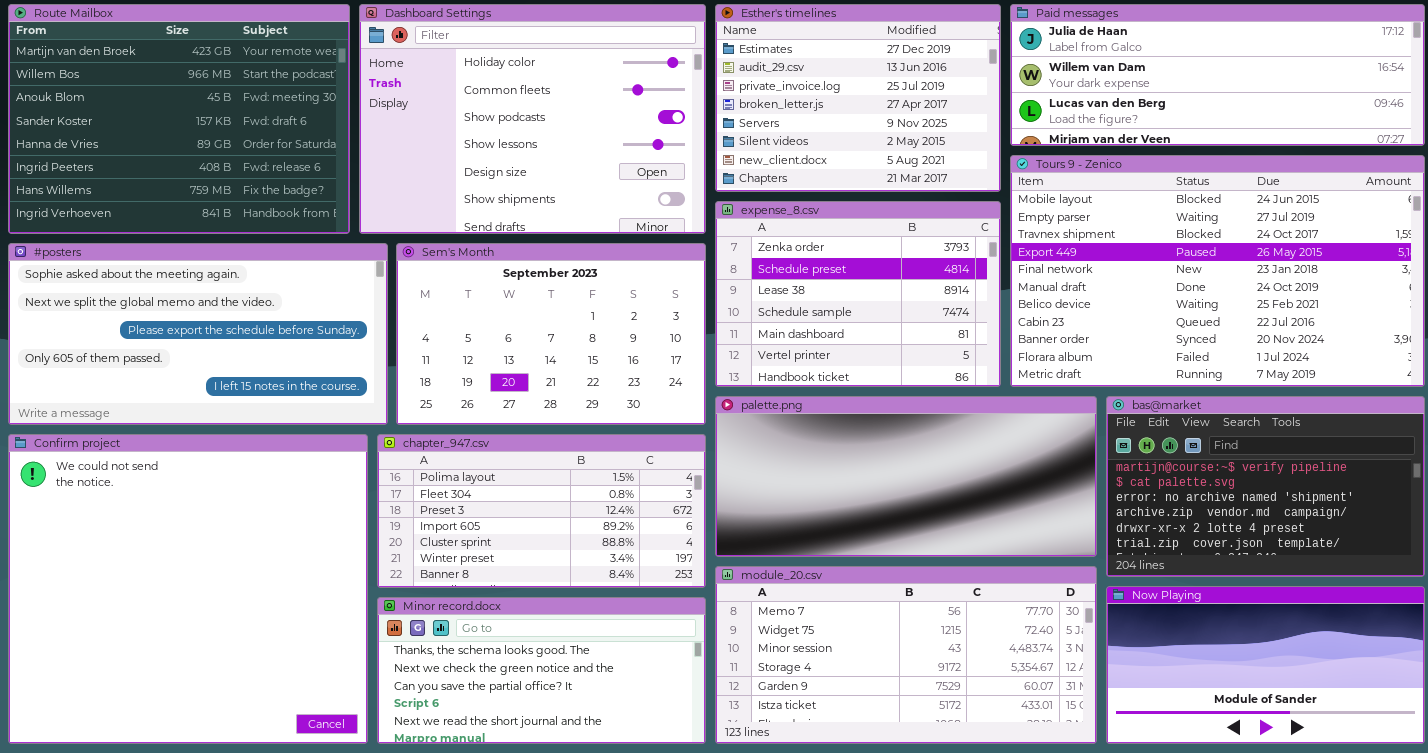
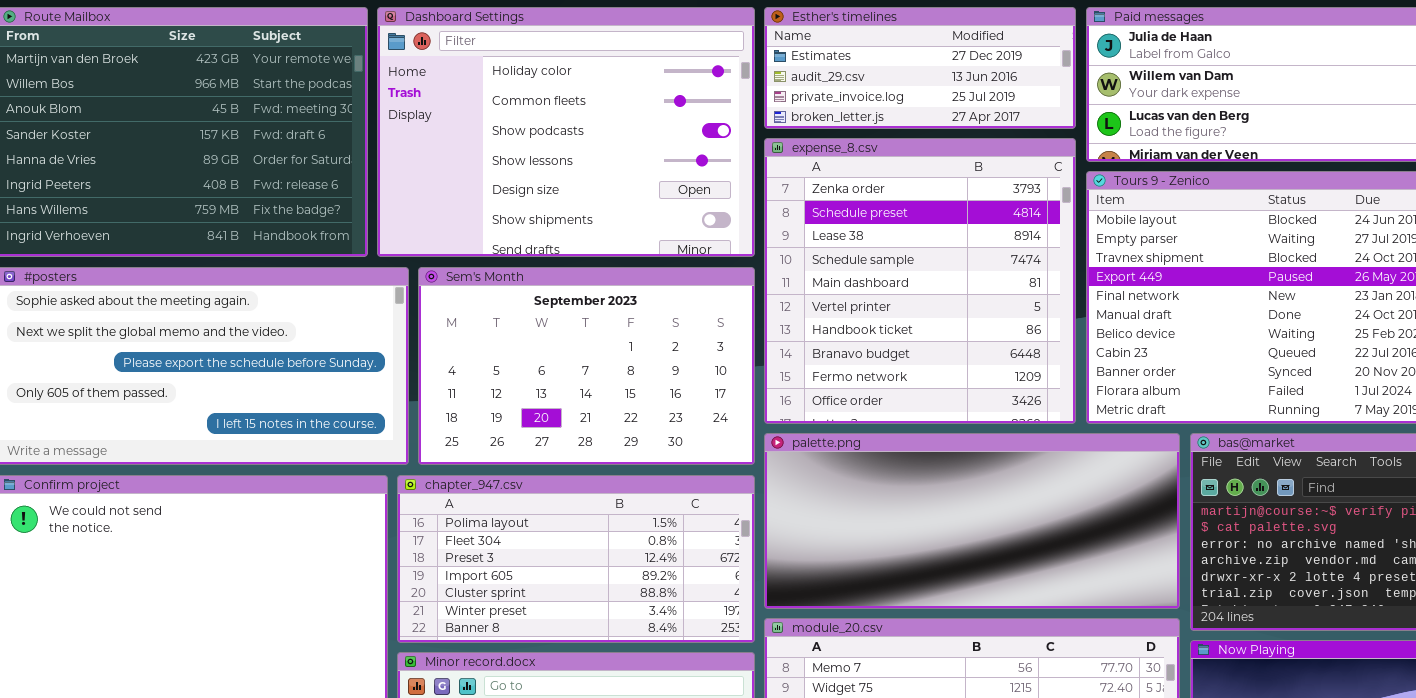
Esther's timelines: [715,4,1001,192] -> [764,7,1076,129], resized
expense_8.csv: [715,201,1001,387] -> [764,138,1076,424], resized

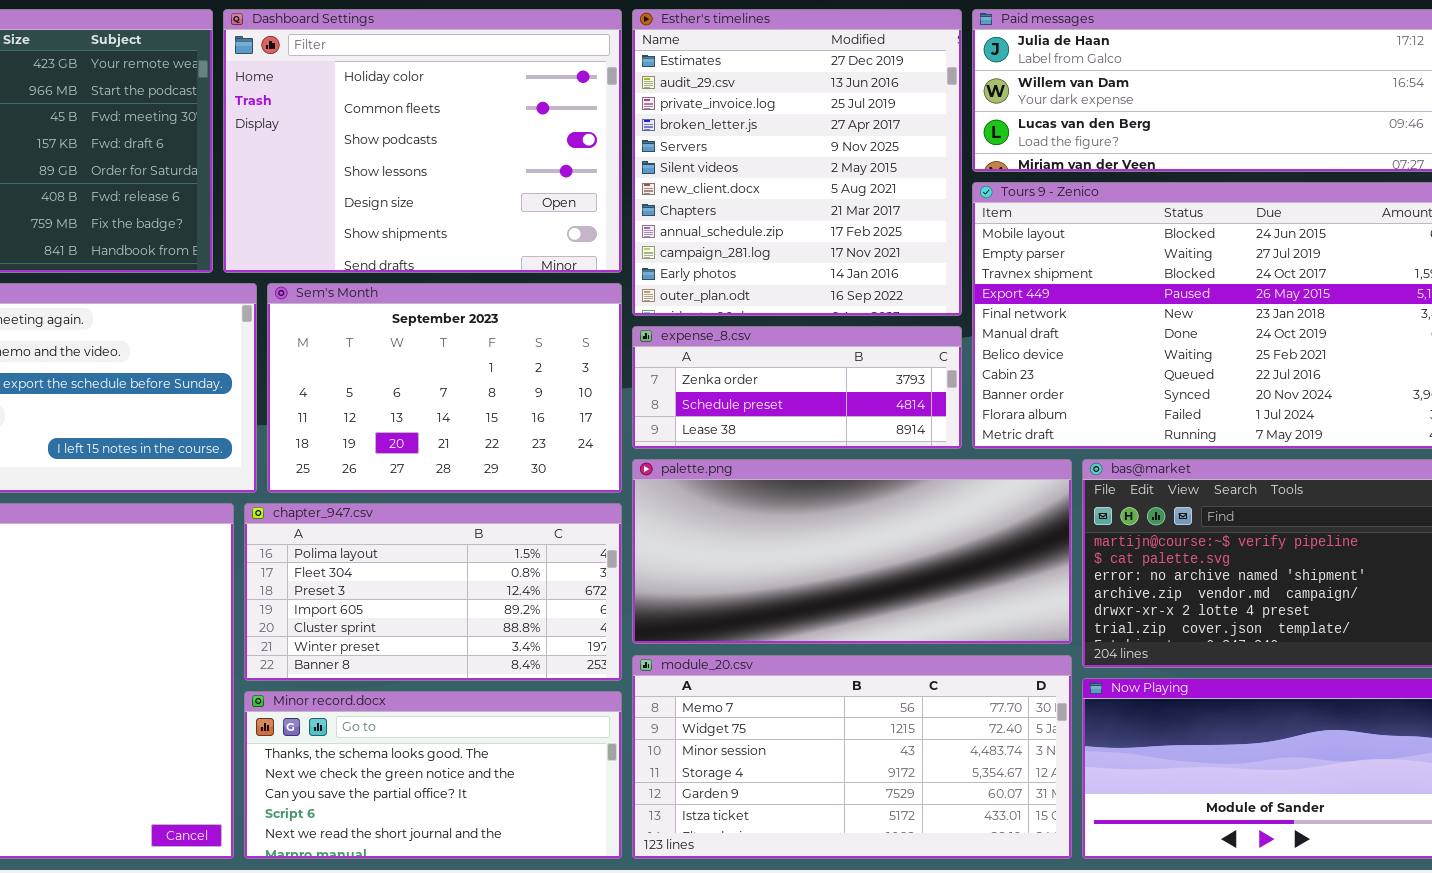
Esther's timelines: [764,7,1076,129] -> [632,9,962,316], resized
expense_8.csv: [764,138,1076,424] -> [632,326,962,449], resized

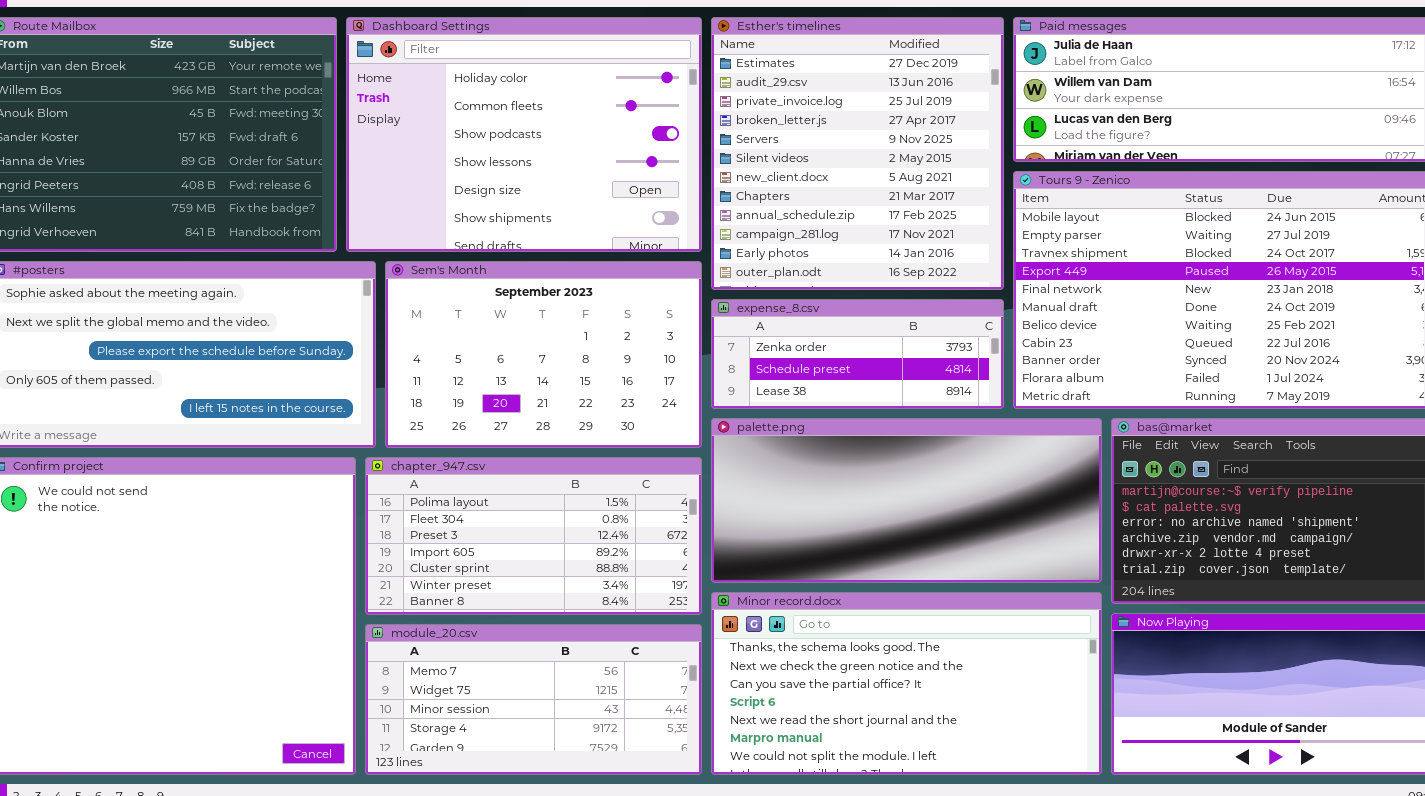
module_20.csv: [632,655,1072,859] -> [365,624,702,775], moved, resized
Minor record.docx: [244,691,622,859] -> [711,592,1102,775], moved, resized

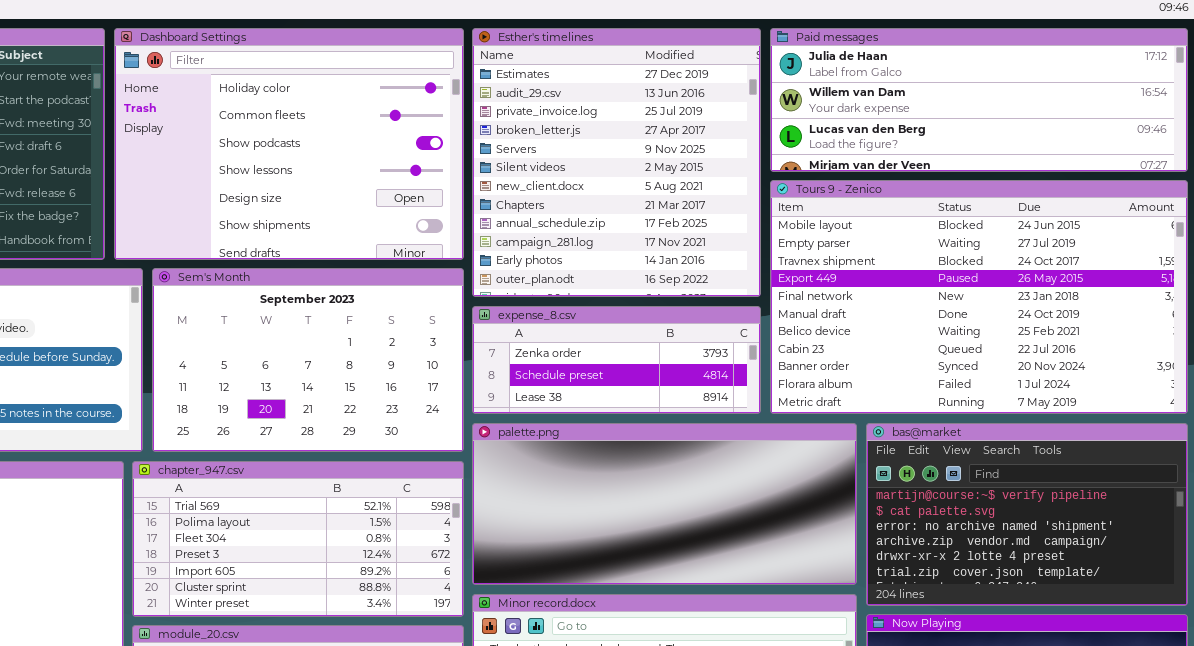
chapter_947.csv: [365,457,702,615] -> [132,461,464,617], scrolled up 1 row

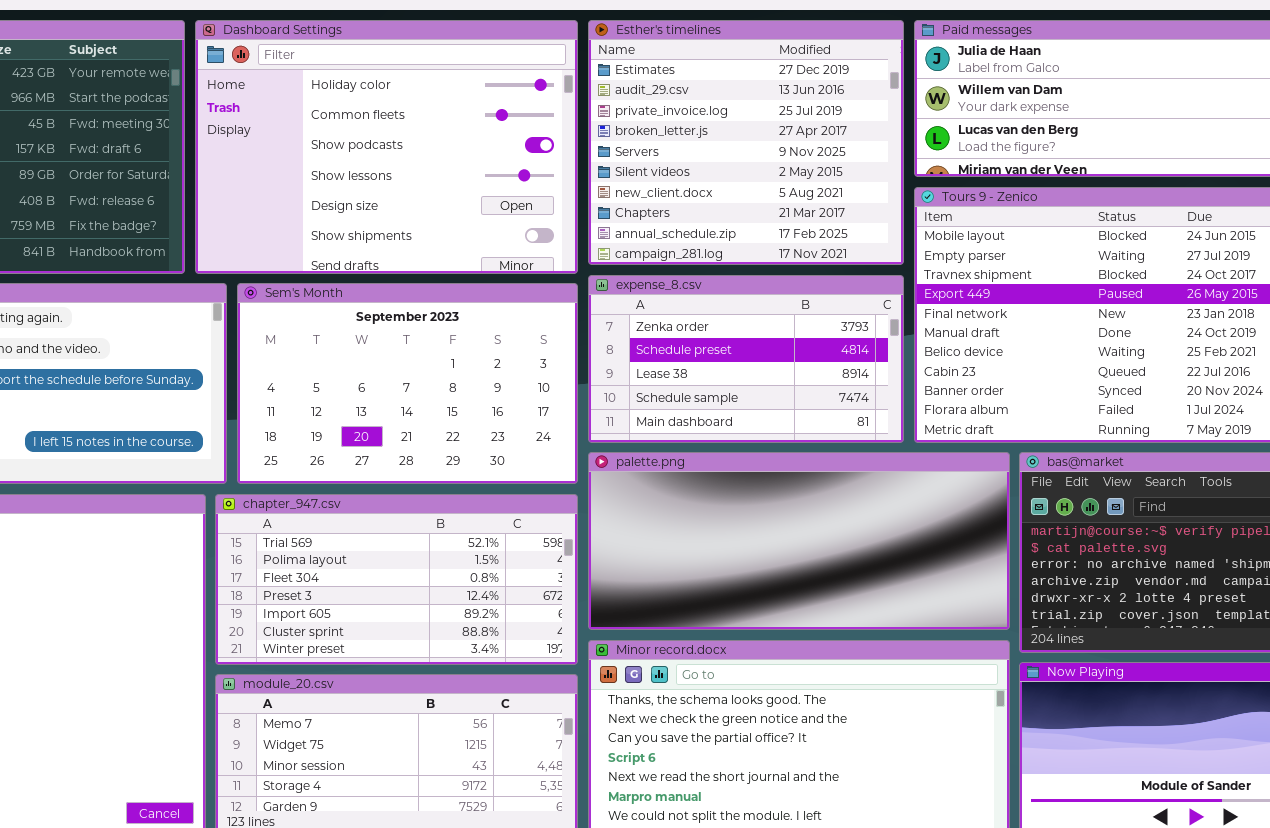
Esther's timelines: [472,28,761,297] -> [588,20,904,265], resized
expense_8.csv: [472,306,761,414] -> [588,275,904,443], resized

